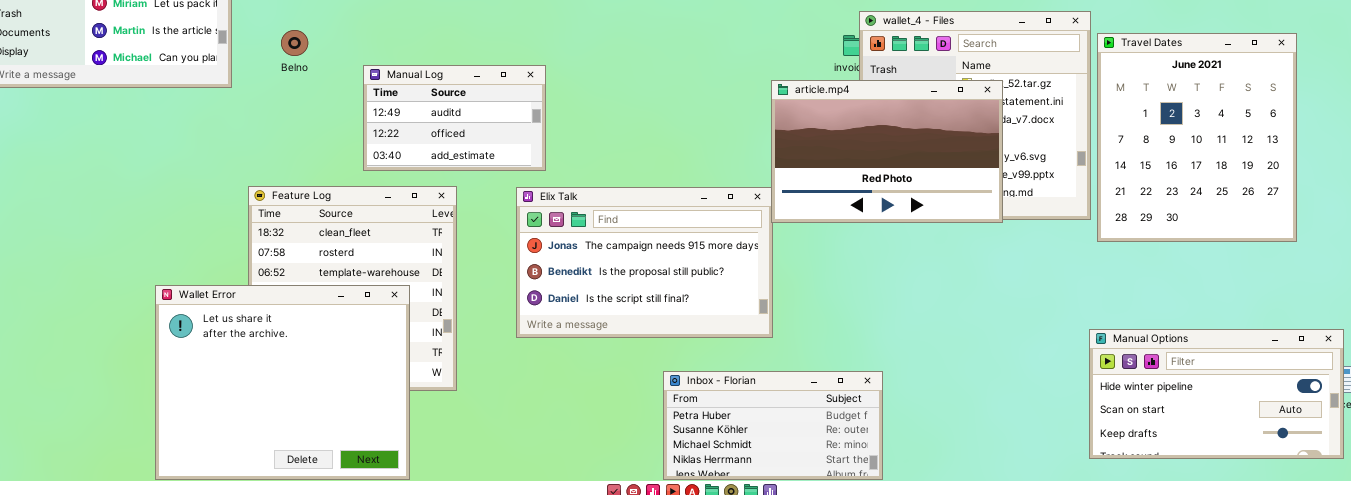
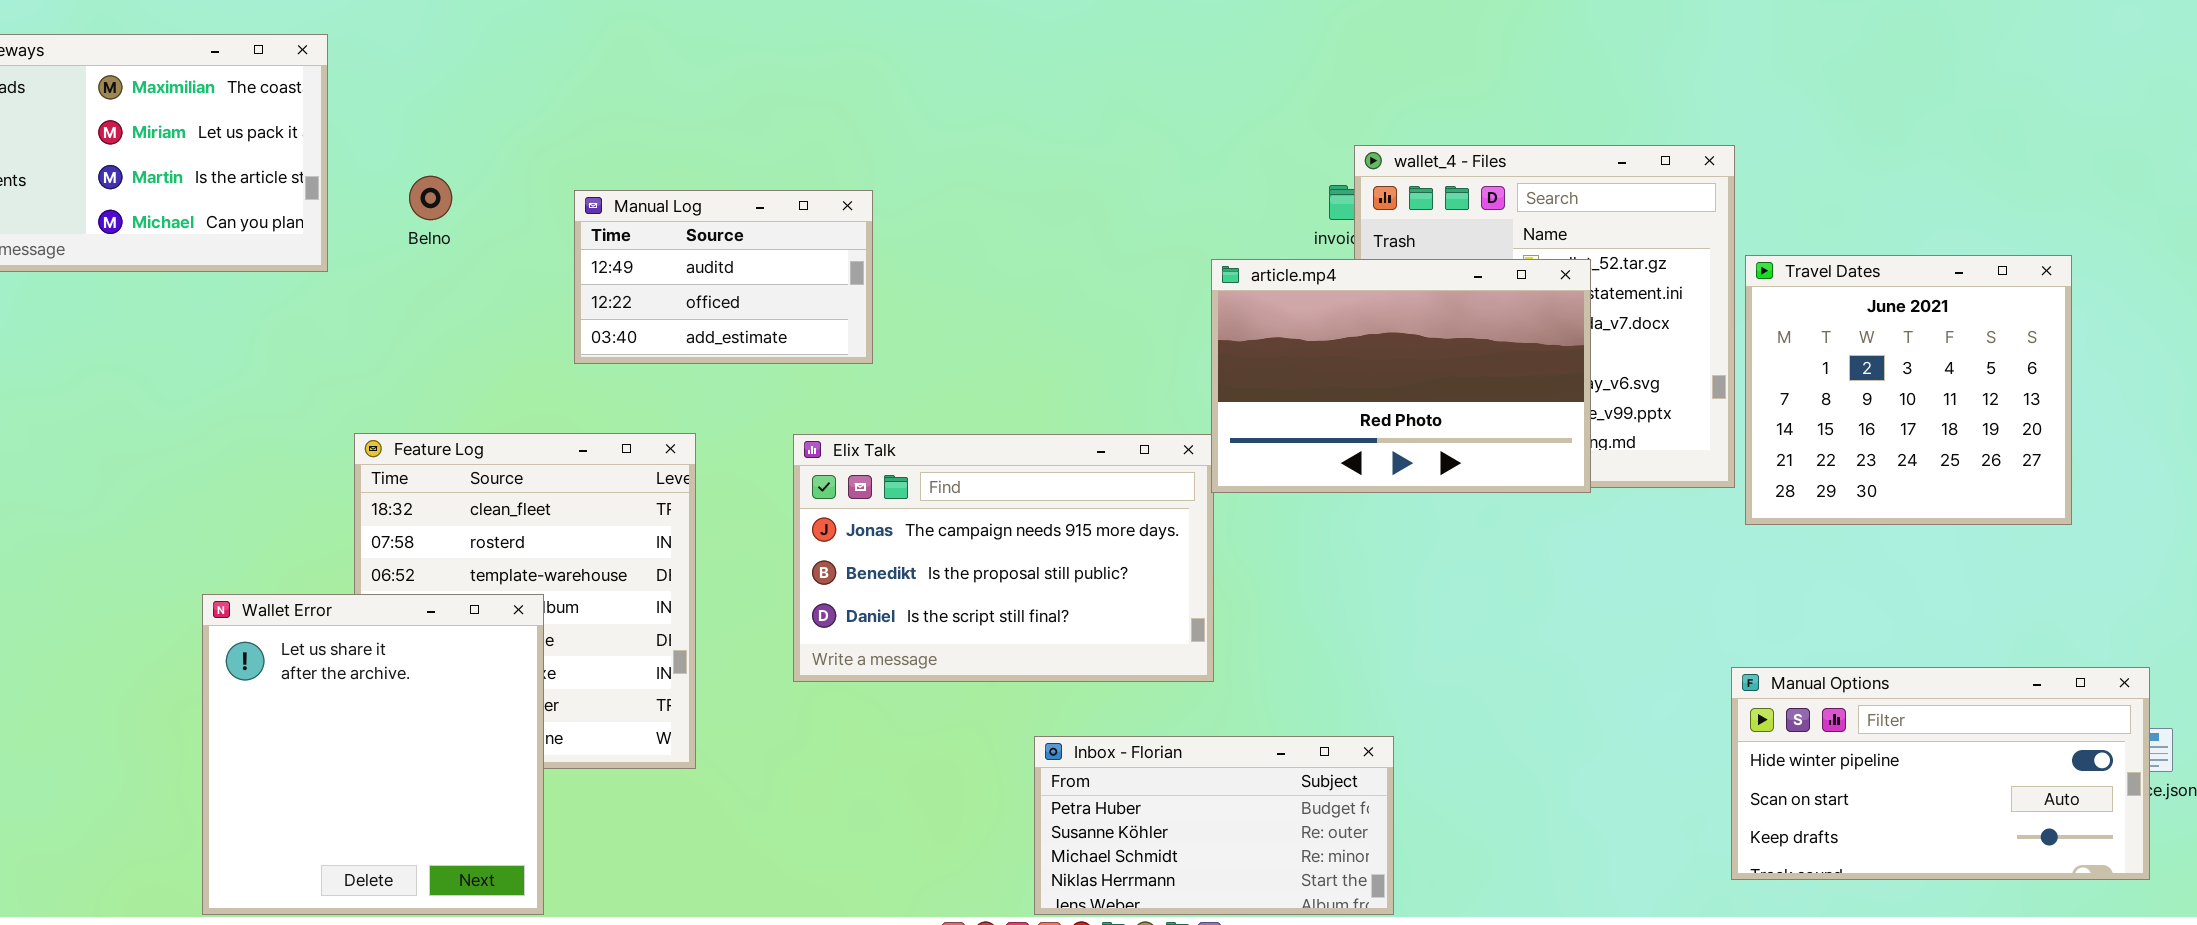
Travel Dates: [1097,33,1297,242] -> [1745,255,2072,525], resized
Manual Log: [363,65,546,171] -> [574,190,873,364], moved
Wallet Error: [155,285,410,480] -> [202,594,544,915], resized

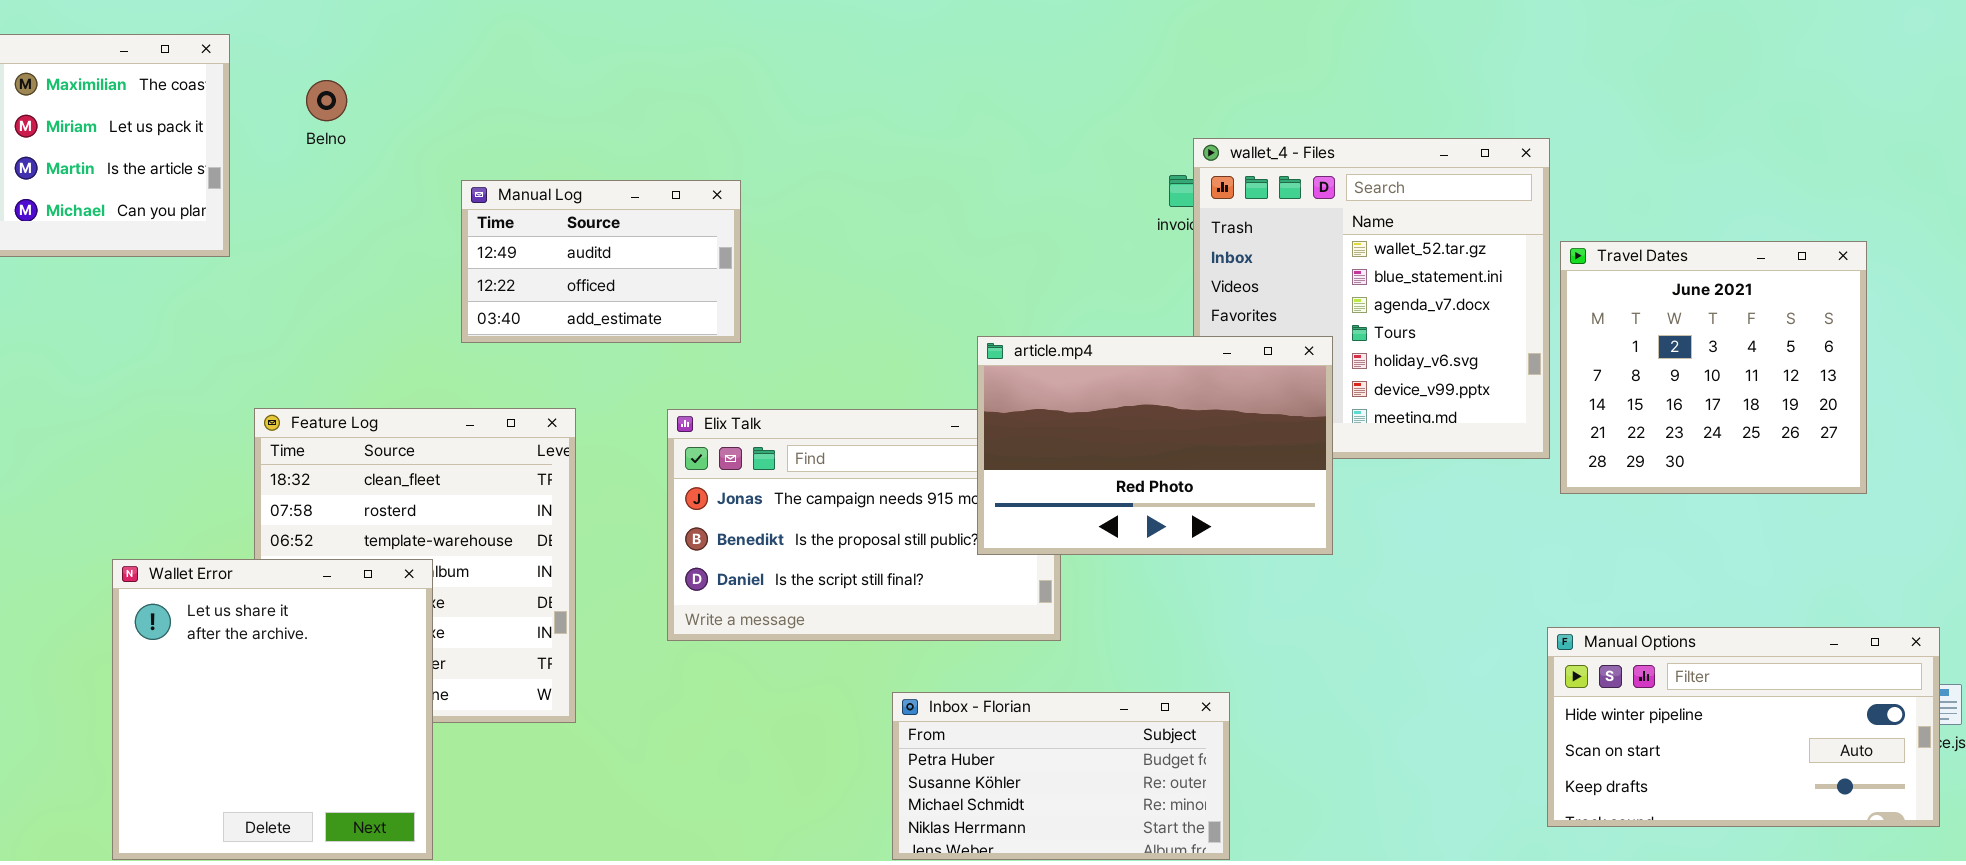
Belno: [409,176,452,220] -> [306,80,347,121], moved
article.mp4: [1211,259,1591,493] -> [977,336,1333,555], moved

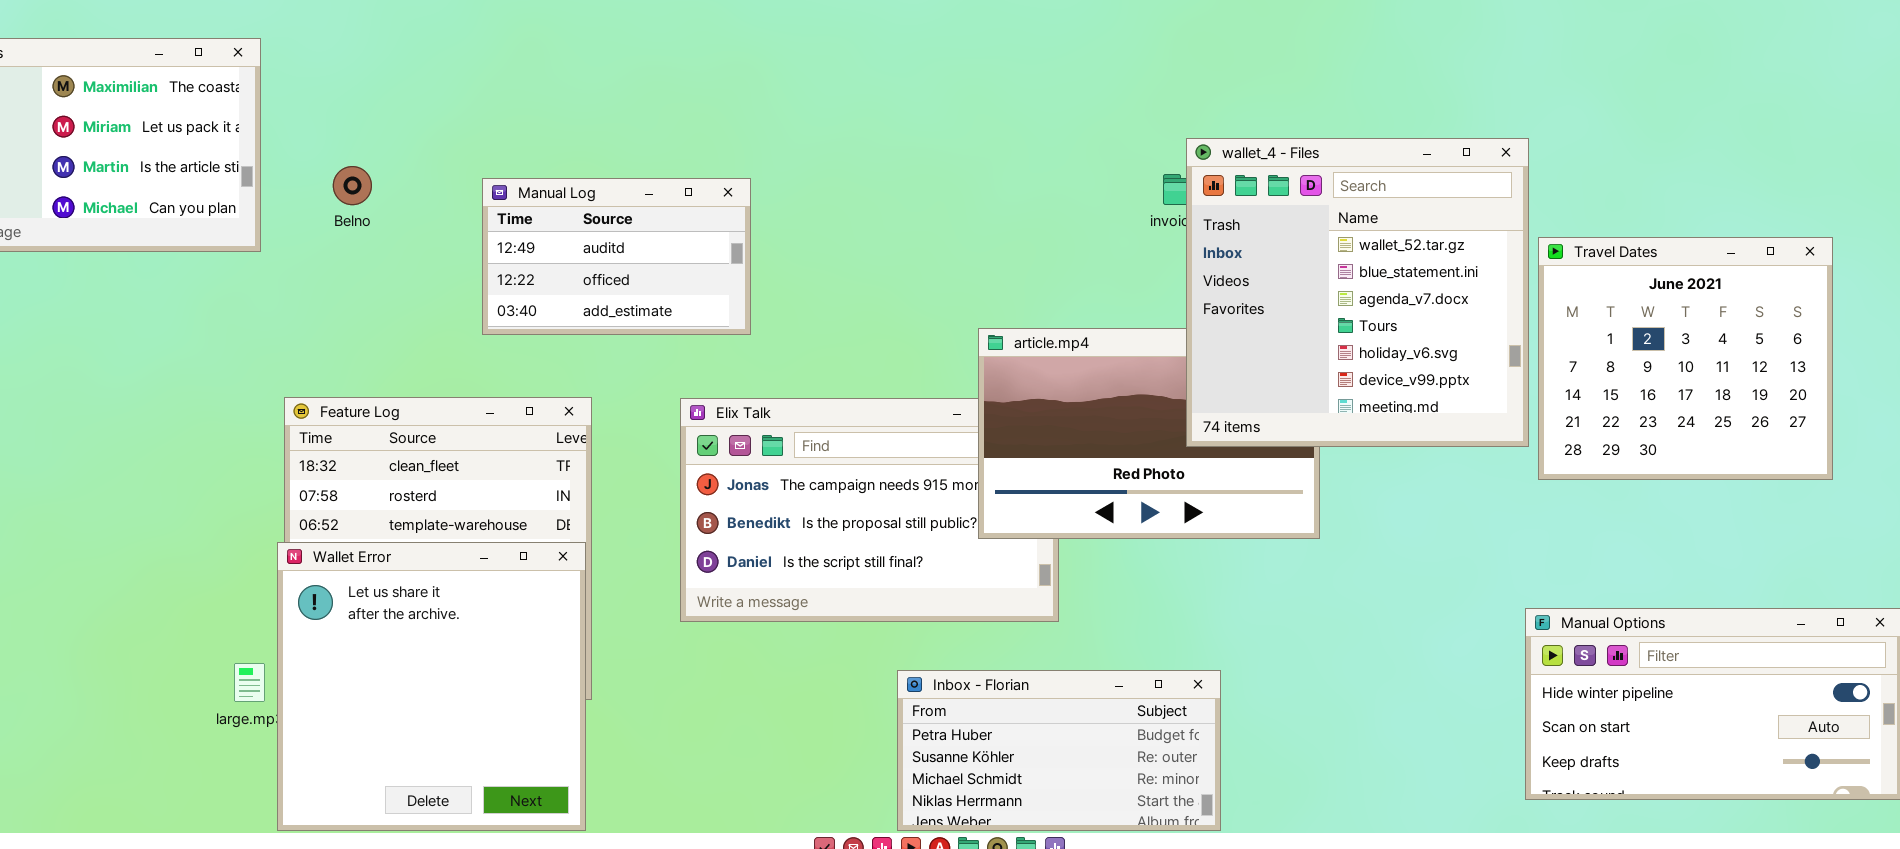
Belno: [306,80,347,121] -> [333,166,372,205], moved
wallet_4 - Files: [1193,138,1550,459] -> [1186,138,1529,447], raised
Wallet Error: [112,559,433,860] -> [277,542,586,831], moved

